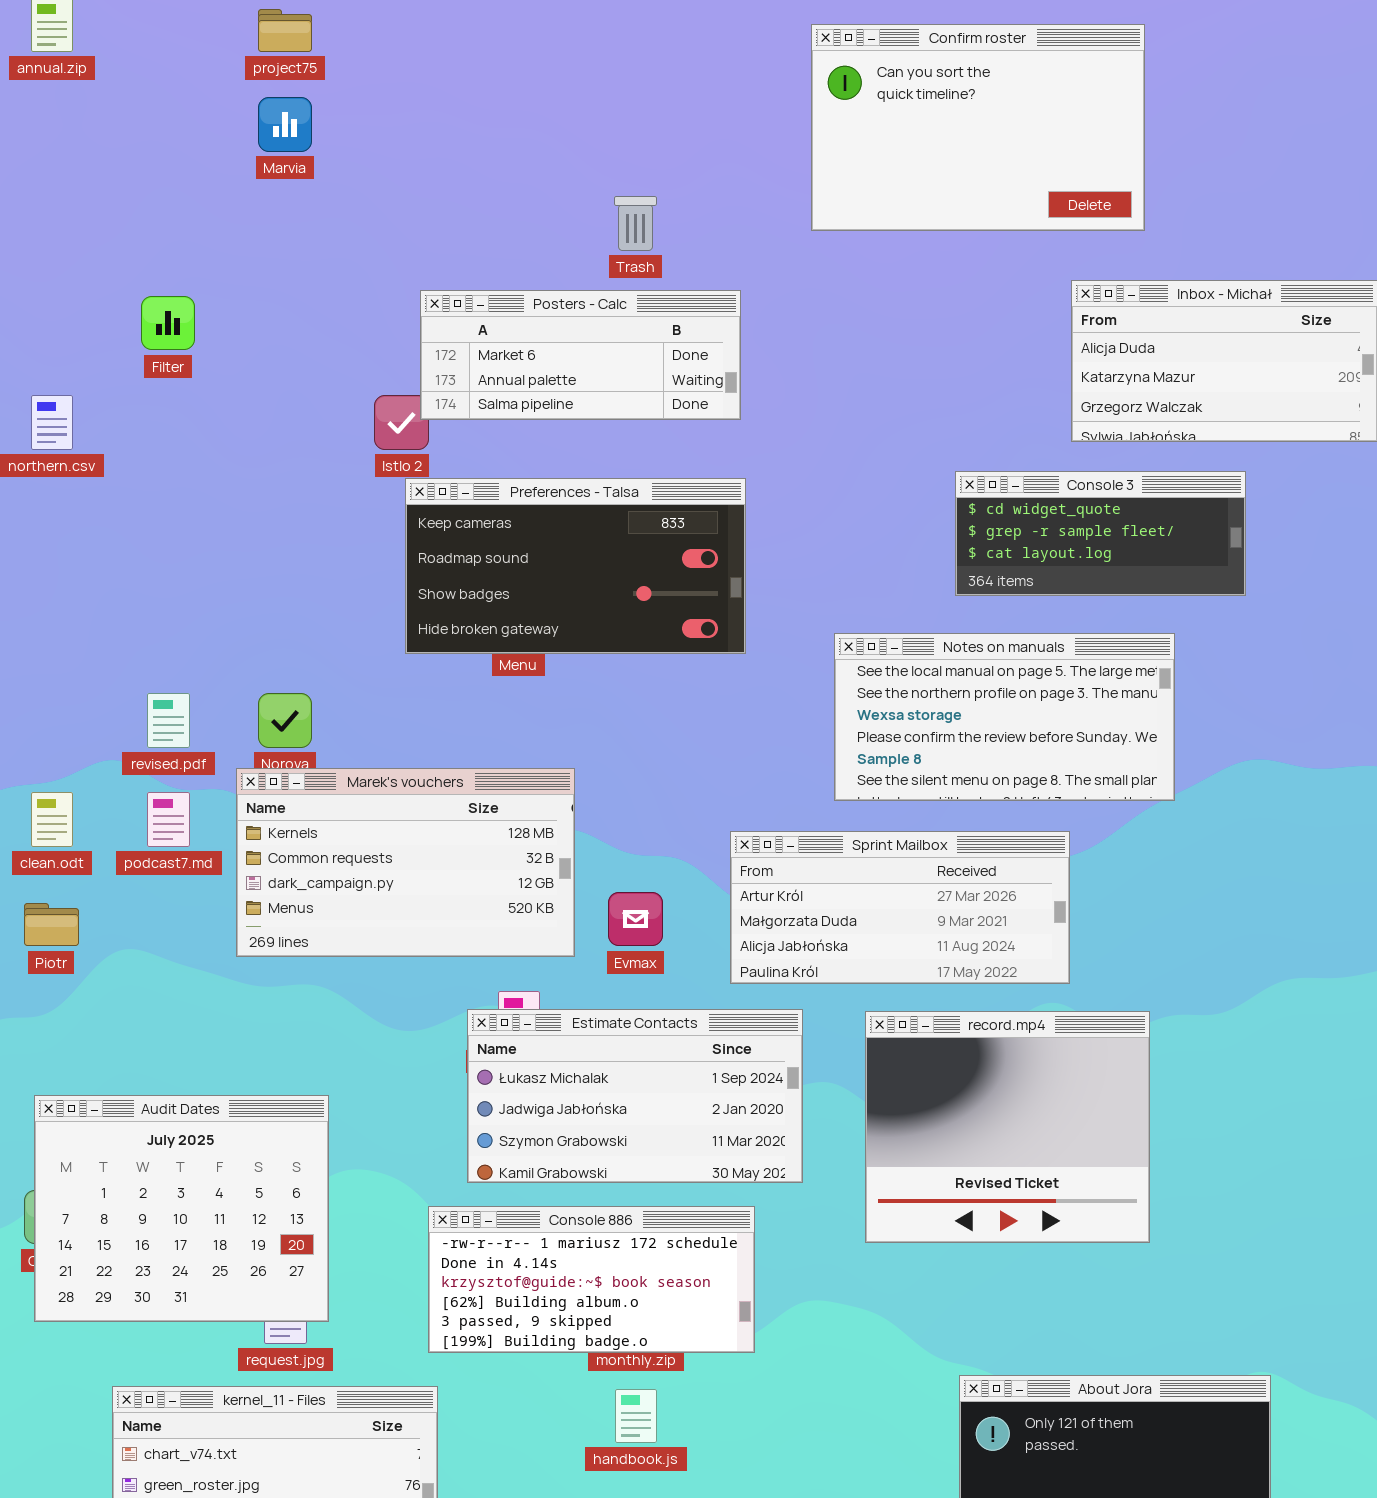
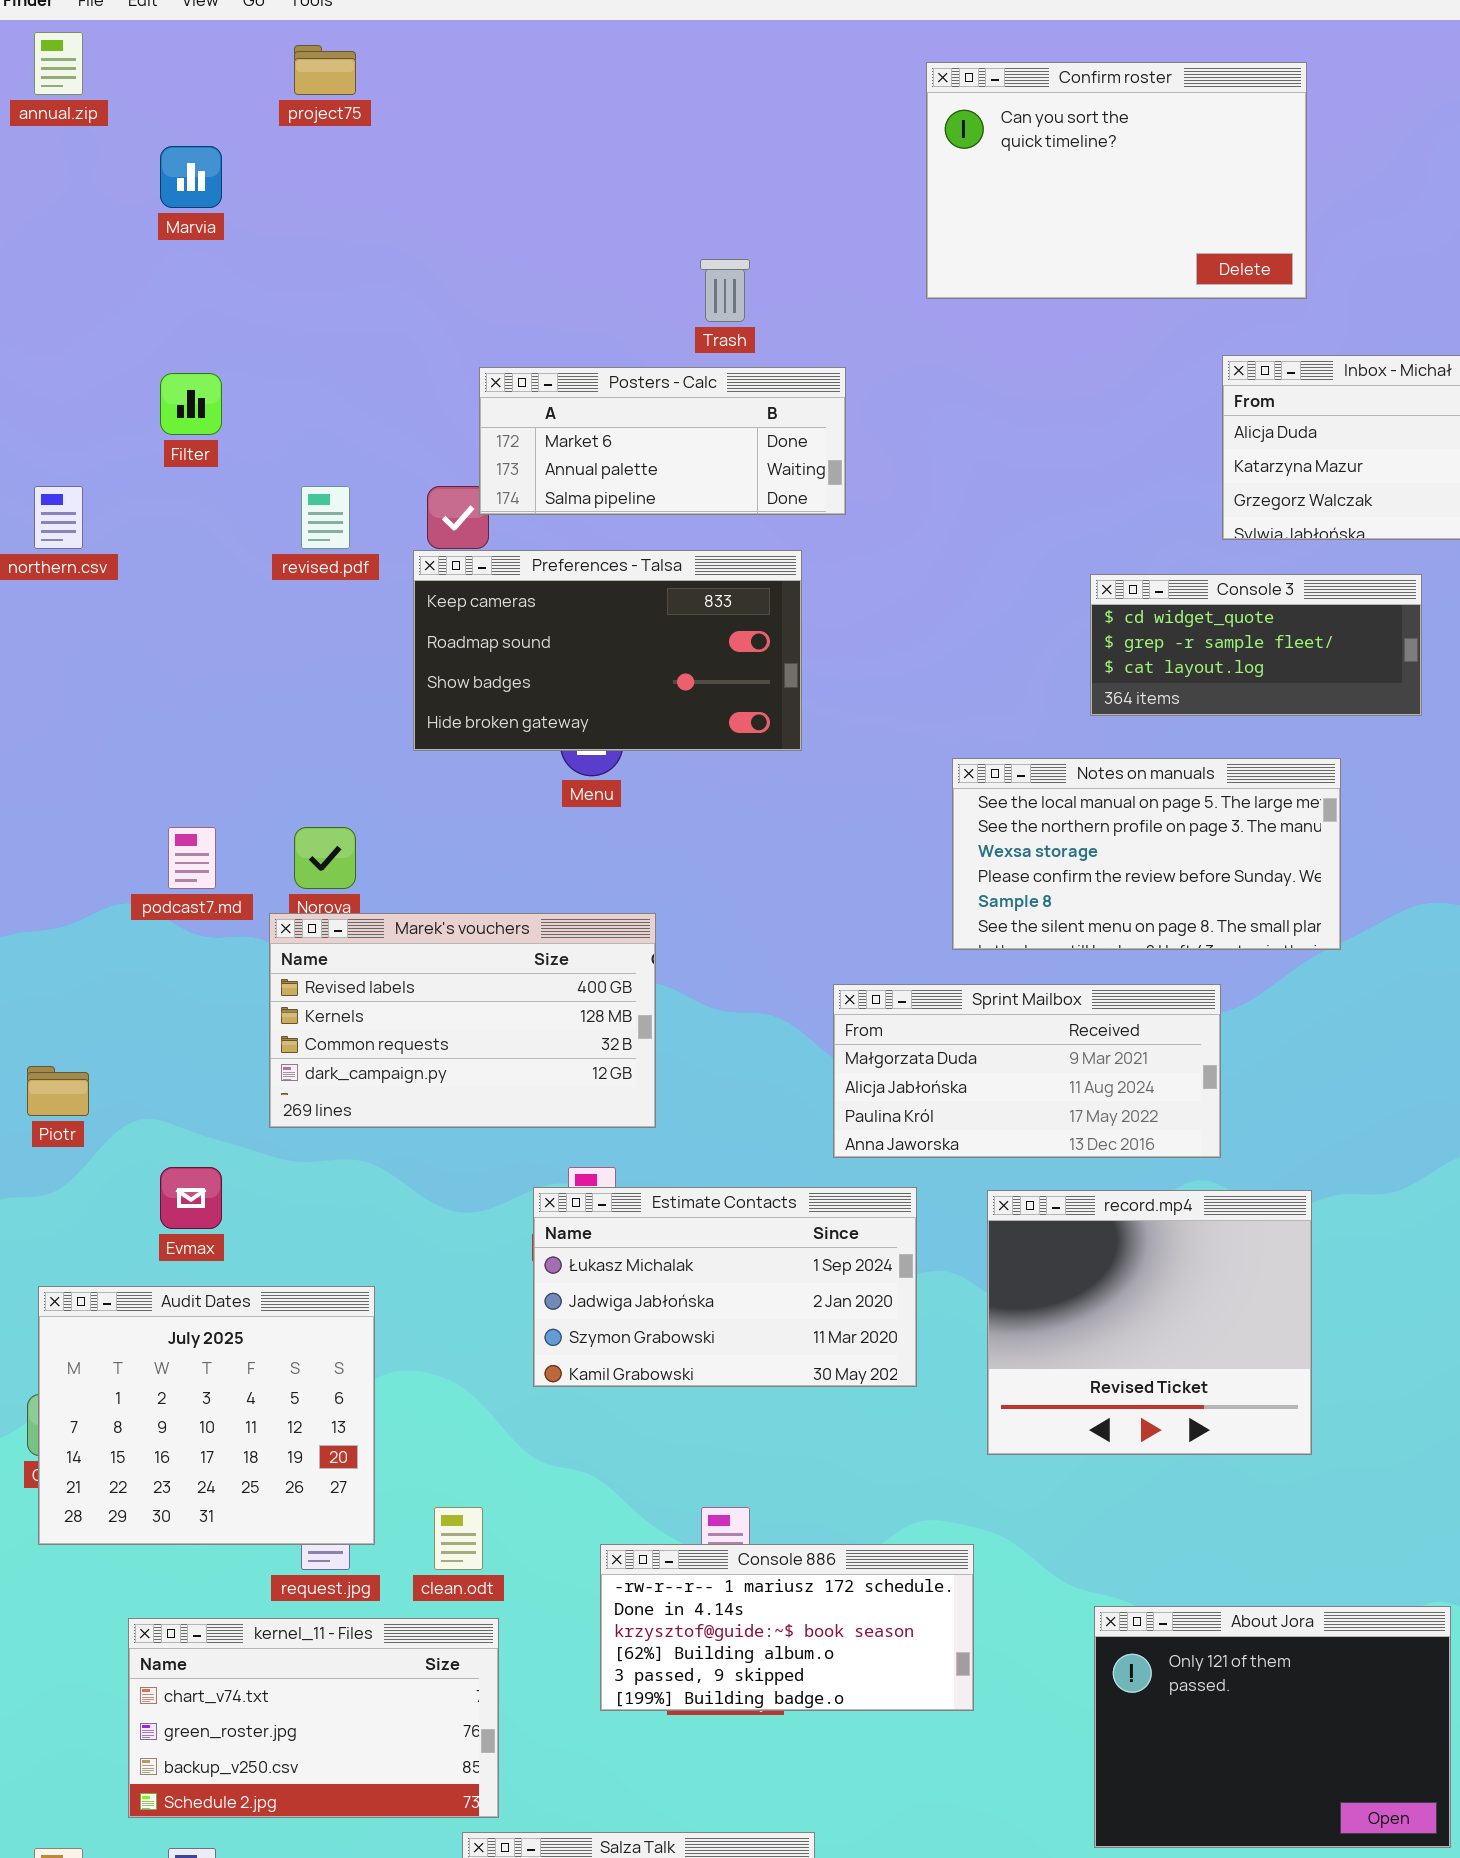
Marvia: [258,97,312,152] -> [160,146,222,208], moved
Preferences - Talsa: [405,478,746,654] -> [413,550,802,751], moved
revised.pdf: [147,693,190,748] -> [301,486,350,549], moved
Marek's vouchers: [236,768,575,957] -> [269,913,656,1128], scrolled up 1 row
clean.odt: [31,792,73,847] -> [434,1507,483,1570], moved
podcast7.md: [147,792,190,847] -> [168,827,216,889], moved
Sprint Mailbox: [730,831,1070,984] -> [833,984,1221,1158], scrolled down 1 row
Evmax: [608,892,663,946] -> [160,1167,222,1229], moved
Console 886: [428,1206,755,1353] -> [600,1544,974,1711], moved

